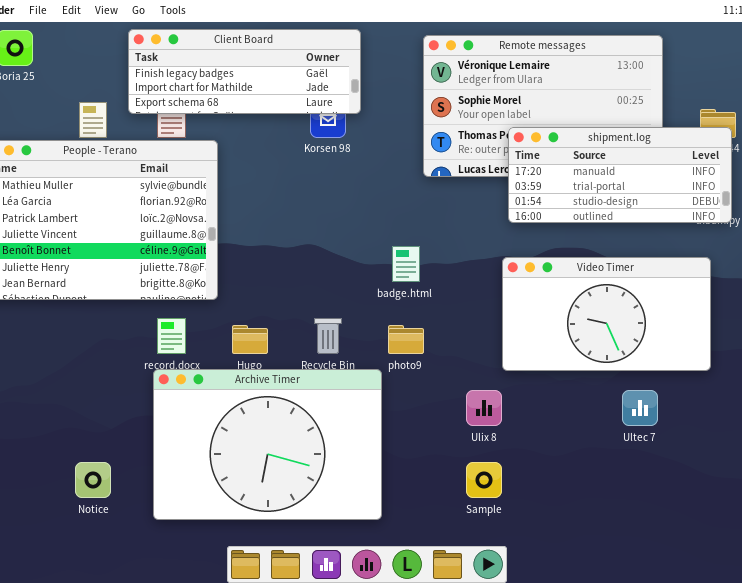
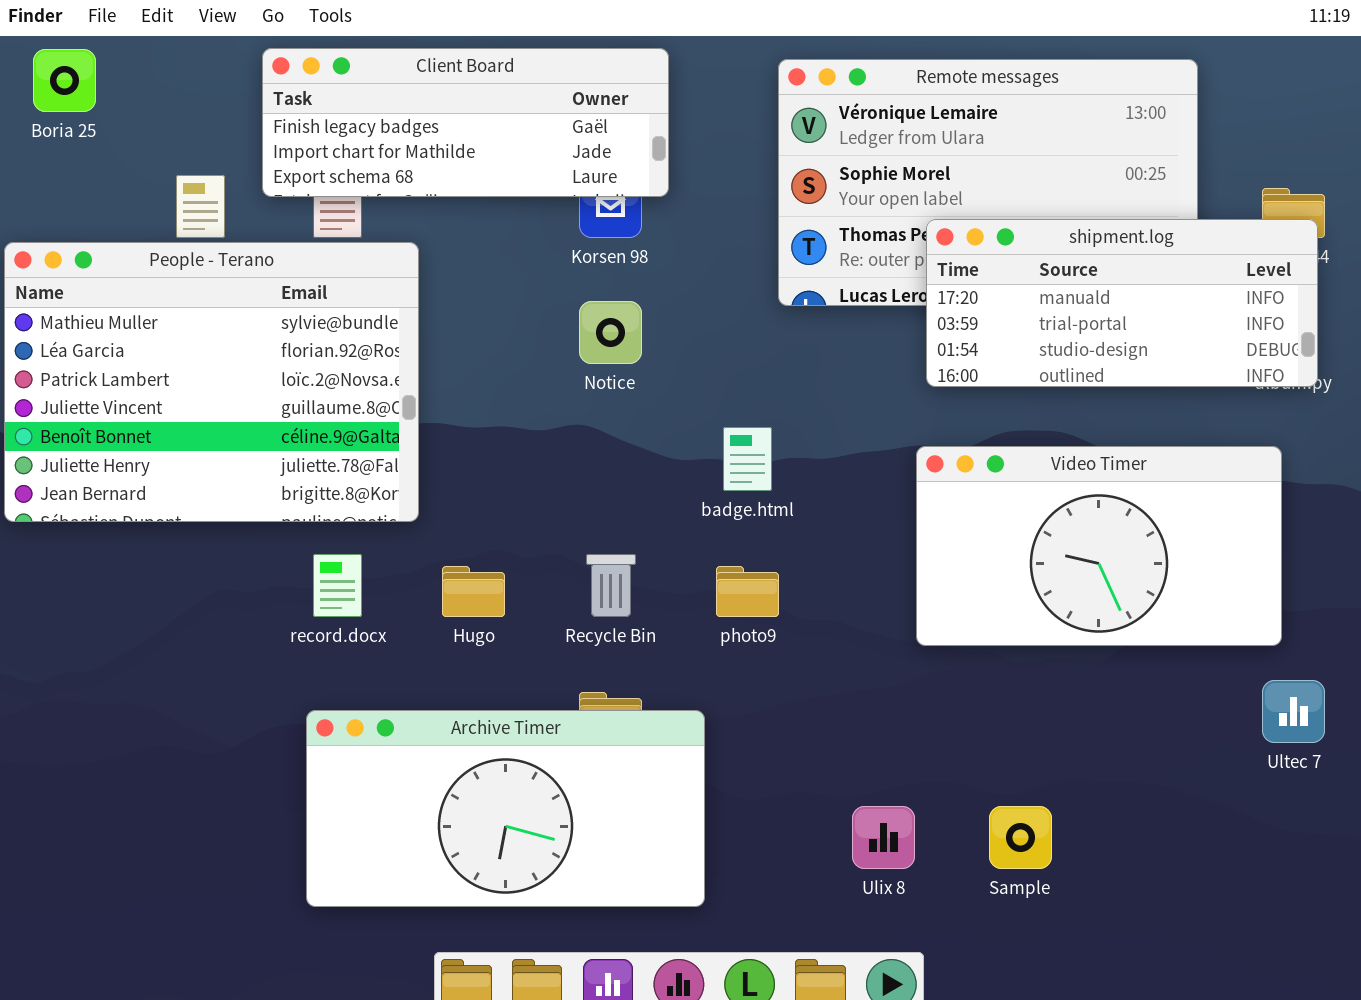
Archive Timer: [153,369,382,520] -> [306,710,705,907], resized
Ulix 8: [466,390,502,426] -> [852,806,915,869], moved
Ultec 7: [622,390,658,426] -> [1262,680,1325,743], moved
Notice: [75,462,111,498] -> [579,301,642,364], moved
Sample: [466,462,502,498] -> [989,806,1052,869], moved

